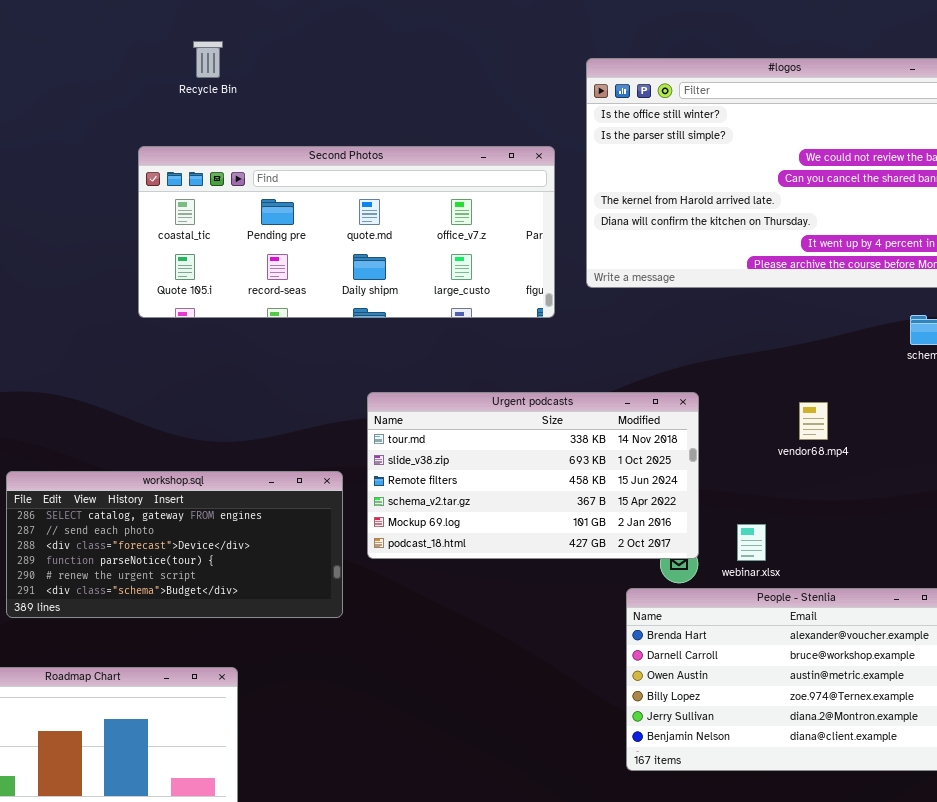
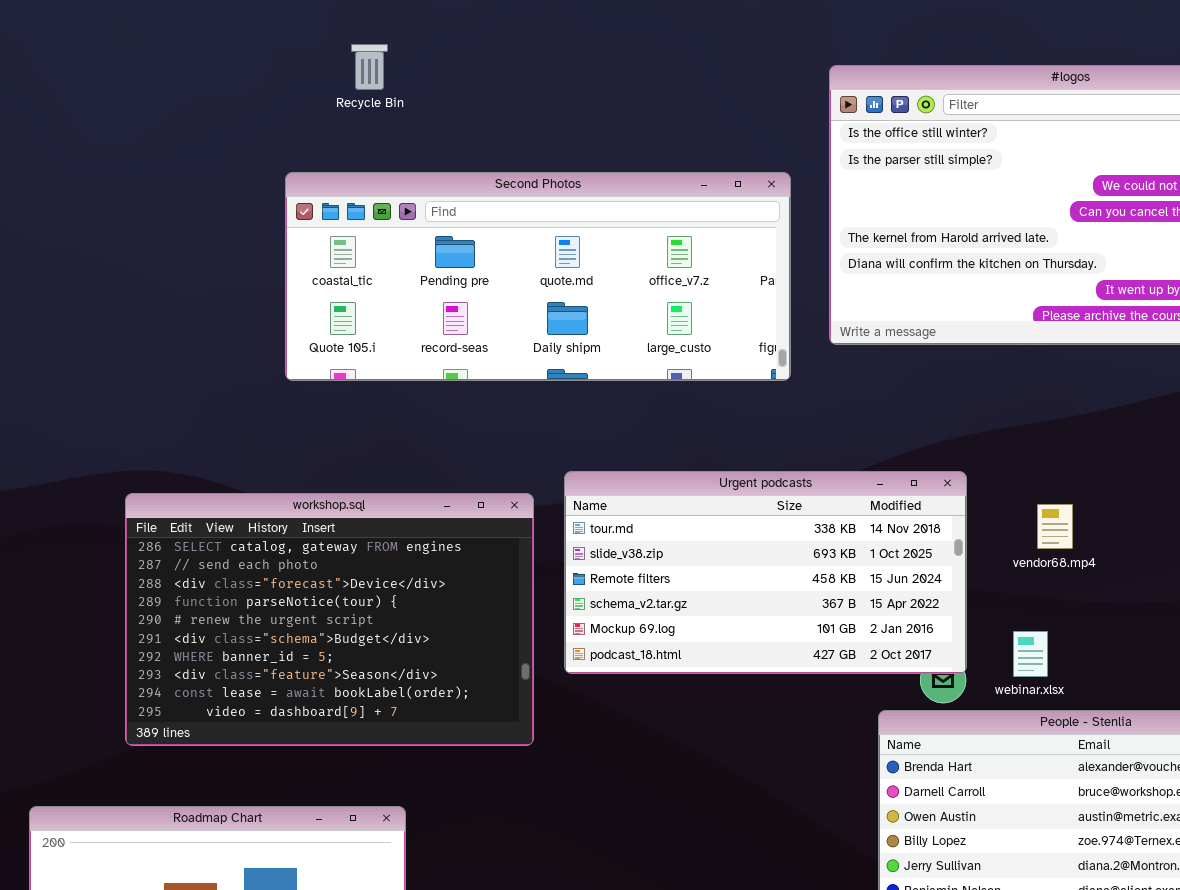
vendor68.mp4: [799,402,828,440] -> [1037,504,1073,549], moved
workshop.sql: [6,471,343,618] -> [125,493,534,746], resized

